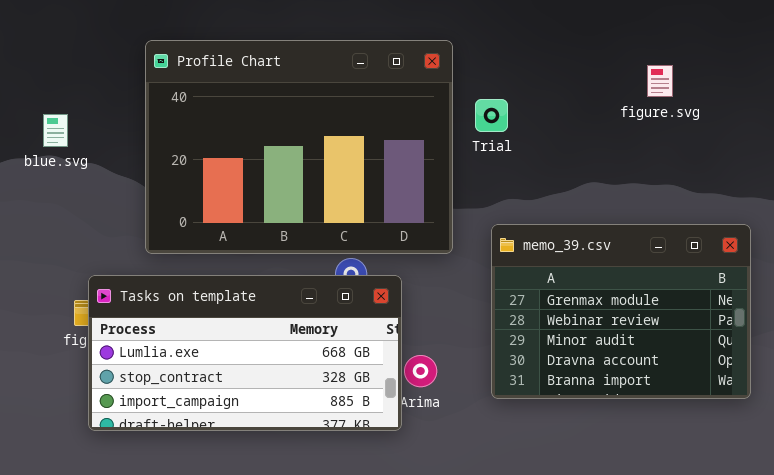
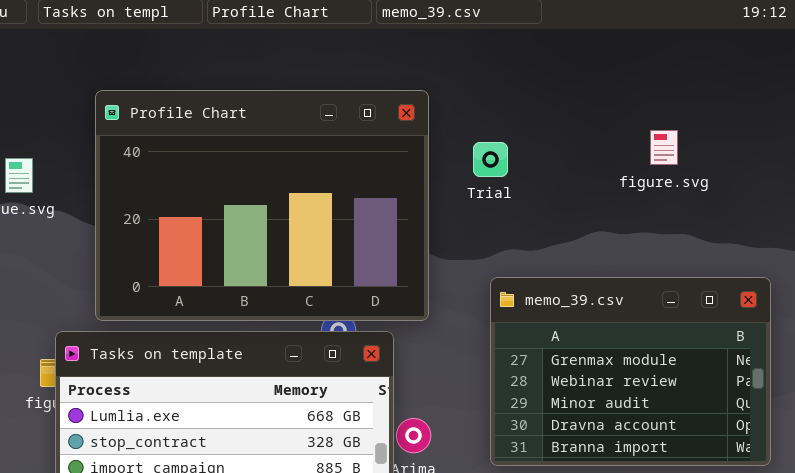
Profile Chart: [145,40,453,254] -> [95,90,429,321], moved
figure.svg: [647,65,673,97] -> [650,130,678,165], moved

